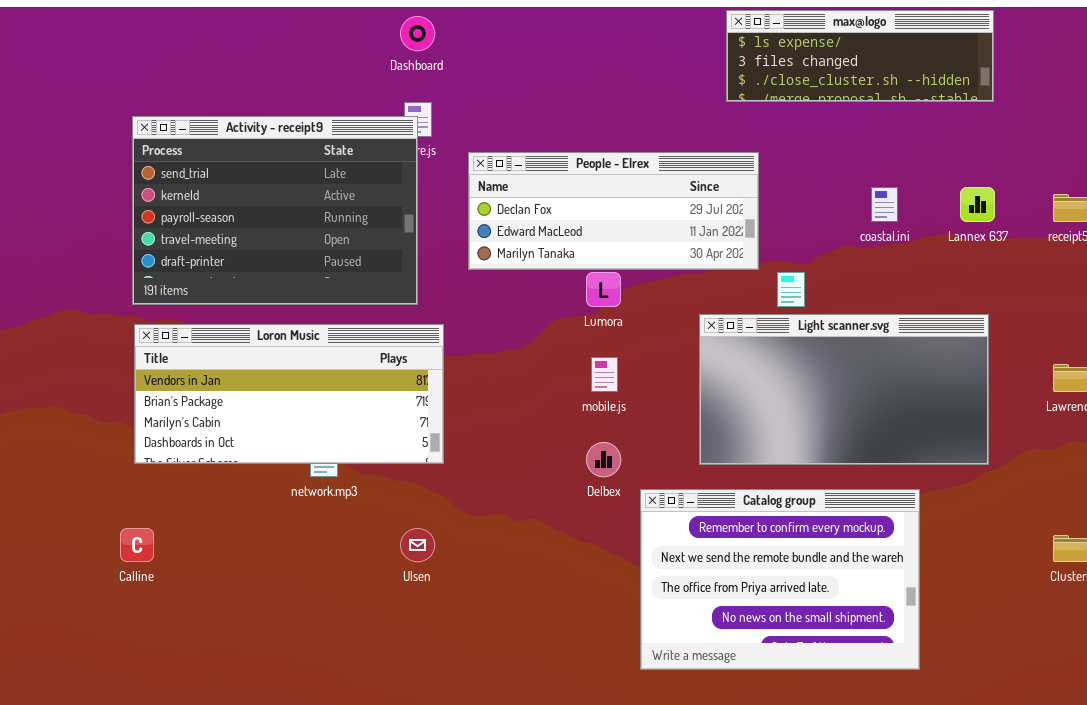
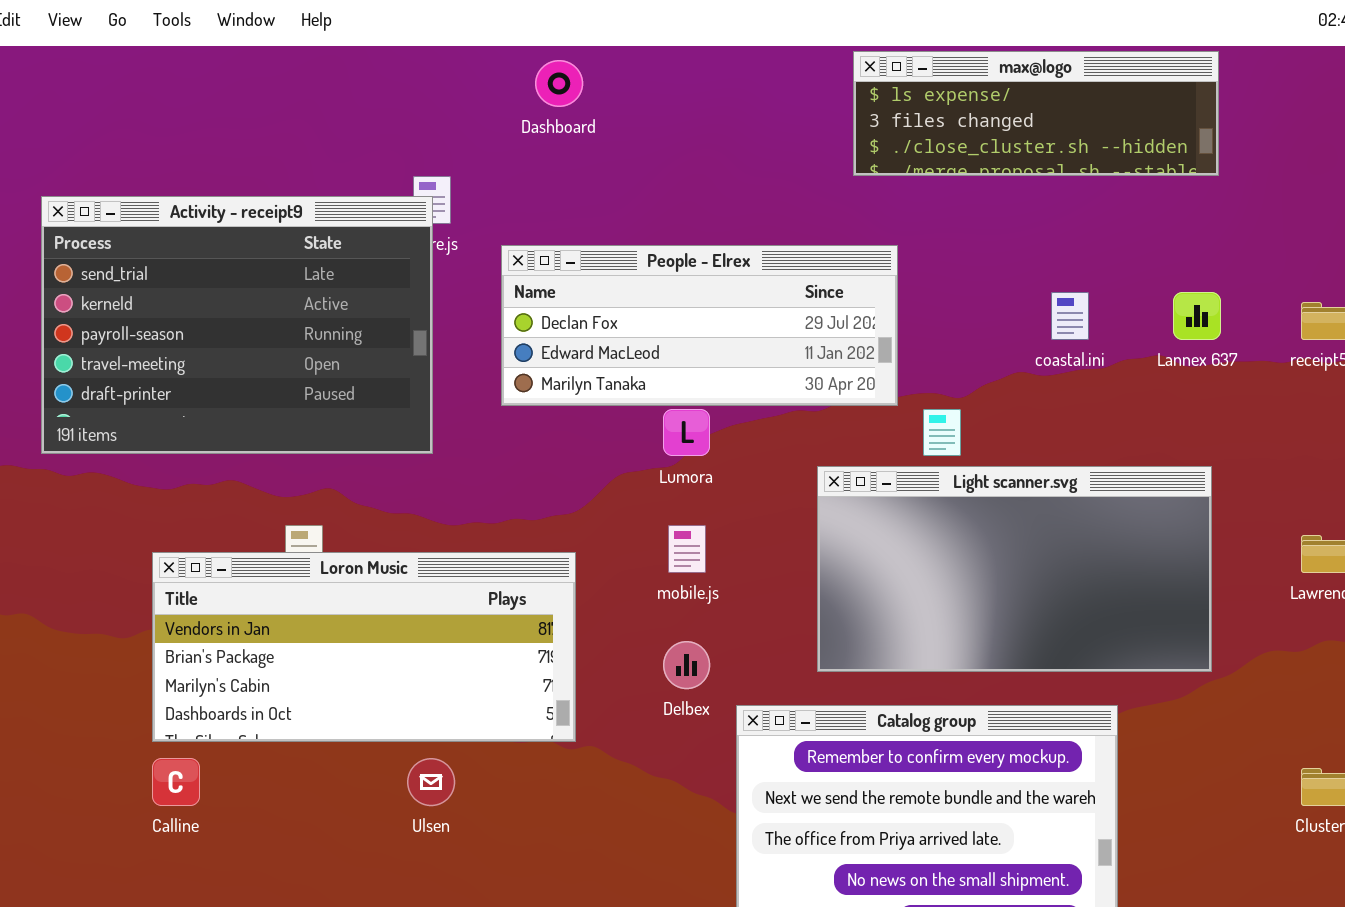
Dashboard: [400,16,435,51] -> [535,60,583,107], moved
Loron Music: [134,324,444,464] -> [152,552,576,742], moved
Calline: [120,528,154,562] -> [152,758,200,806], moved

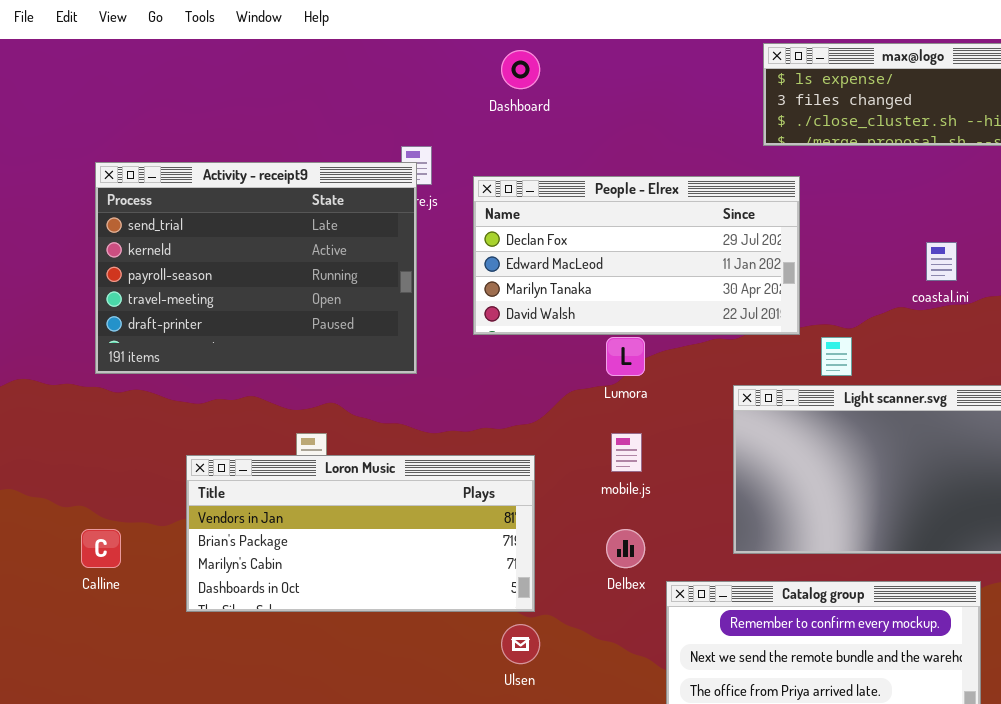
People - Elrex: [501,245,898,406] -> [473,176,800,335], resized
Calline: [152,758,200,806] -> [81,529,121,568], moved
Ulsen: [407,758,455,806] -> [501,624,540,664], moved

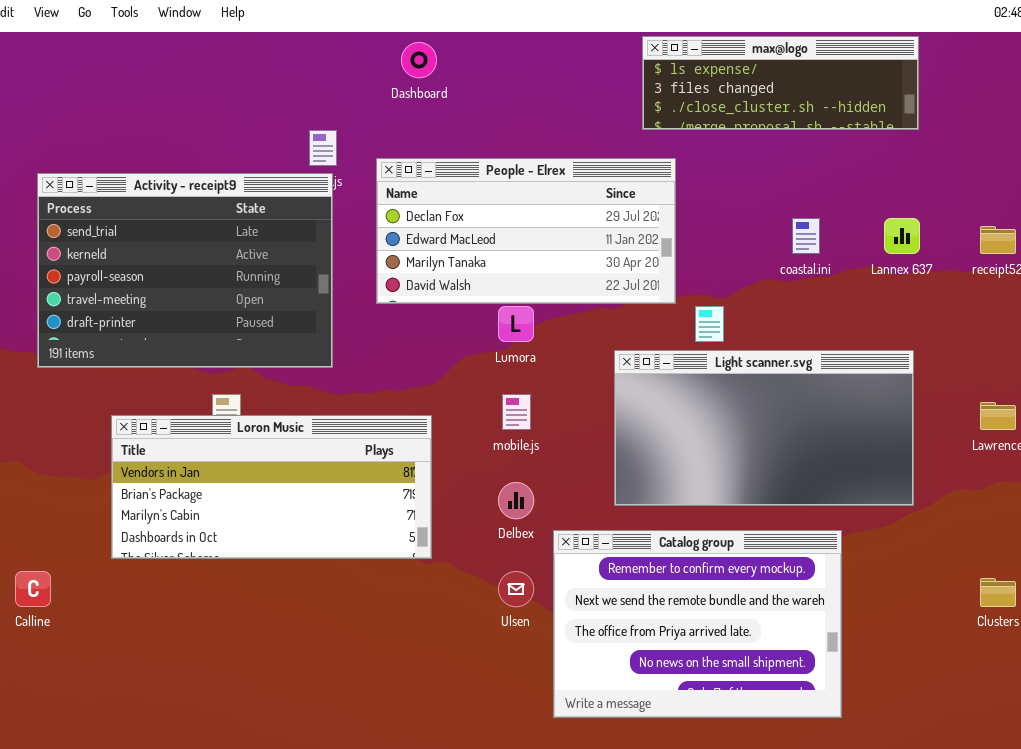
Activity - receipt9: [95,162,417,374] -> [37,173,333,368], moved
Calline: [81,529,121,568] -> [15,571,51,607], moved
Ulsen: [501,624,540,664] -> [498,571,534,607], moved

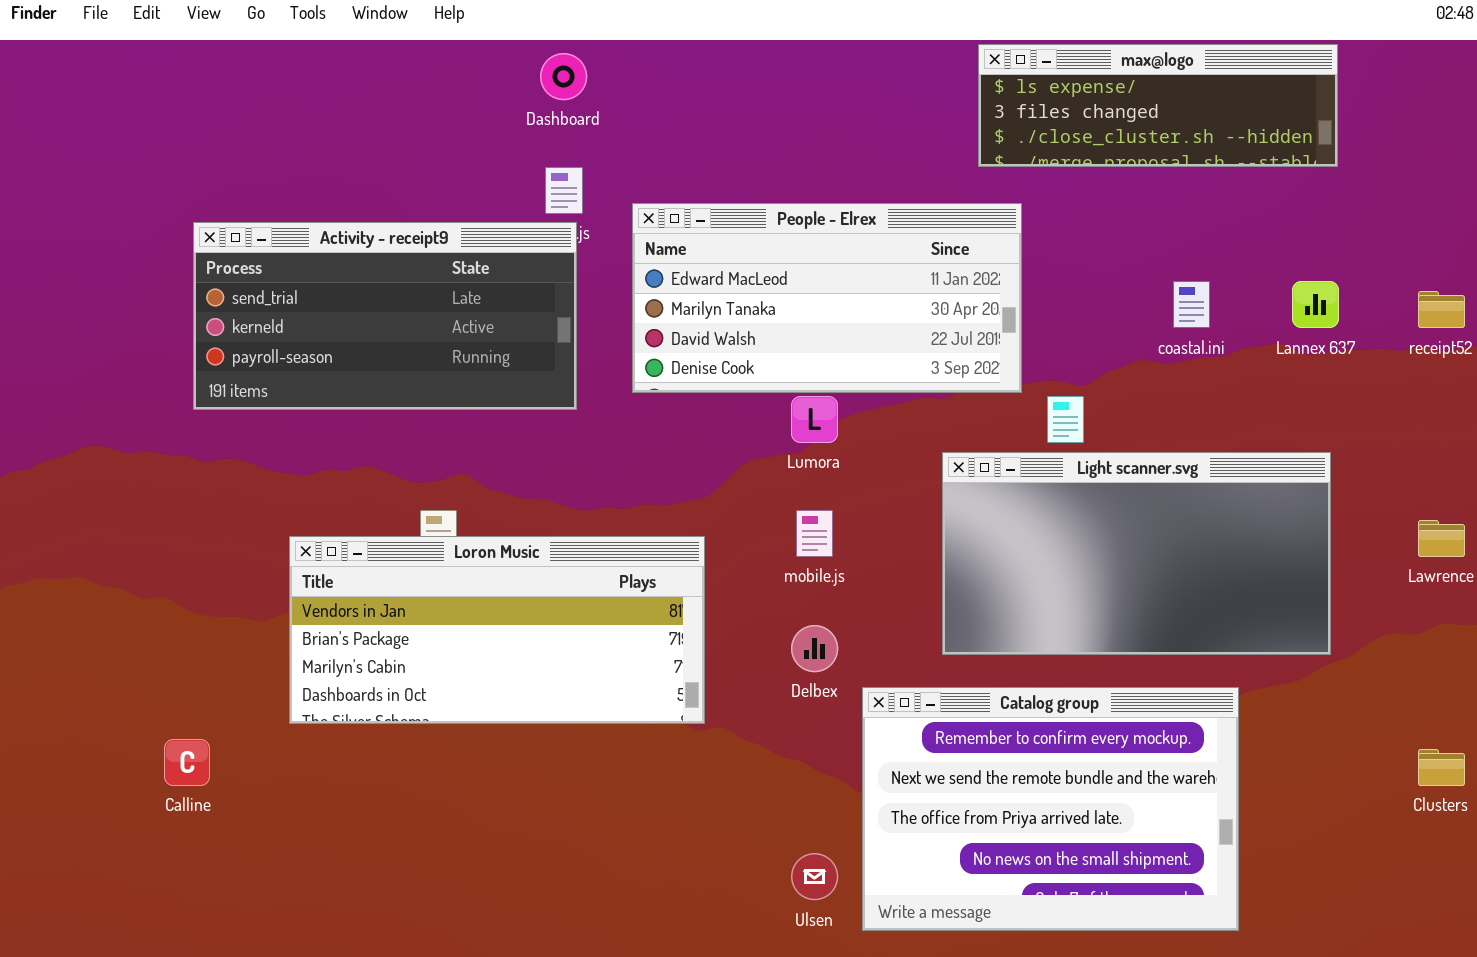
Dashboard: [401,42,437,78] -> [540,53,587,100], moved
People - Elrex: [376,158,676,304] -> [632,203,1022,393], scrolled down 1 row
Activity - receipt9: [37,173,333,368] -> [193,222,577,410], resized
Ulsen: [498,571,534,607] -> [791,853,838,900], moved

